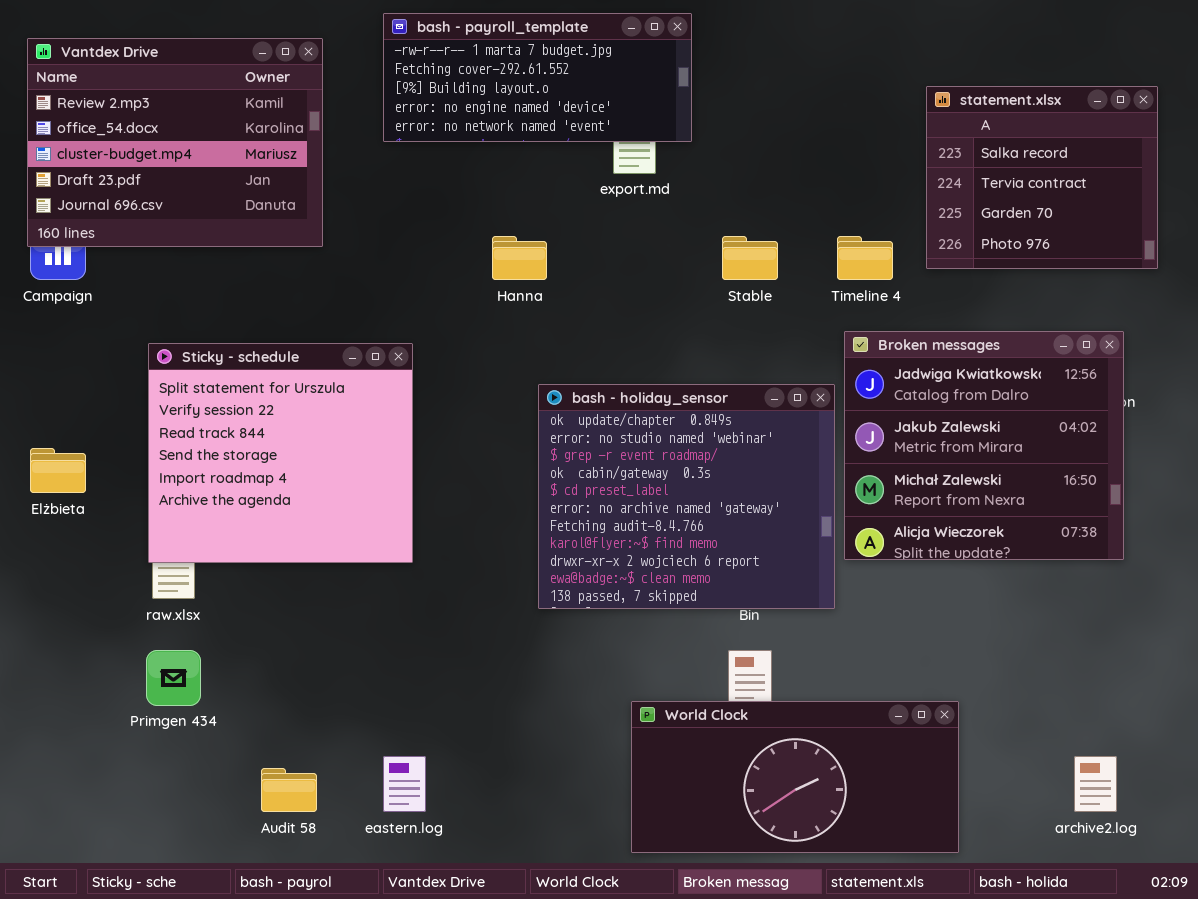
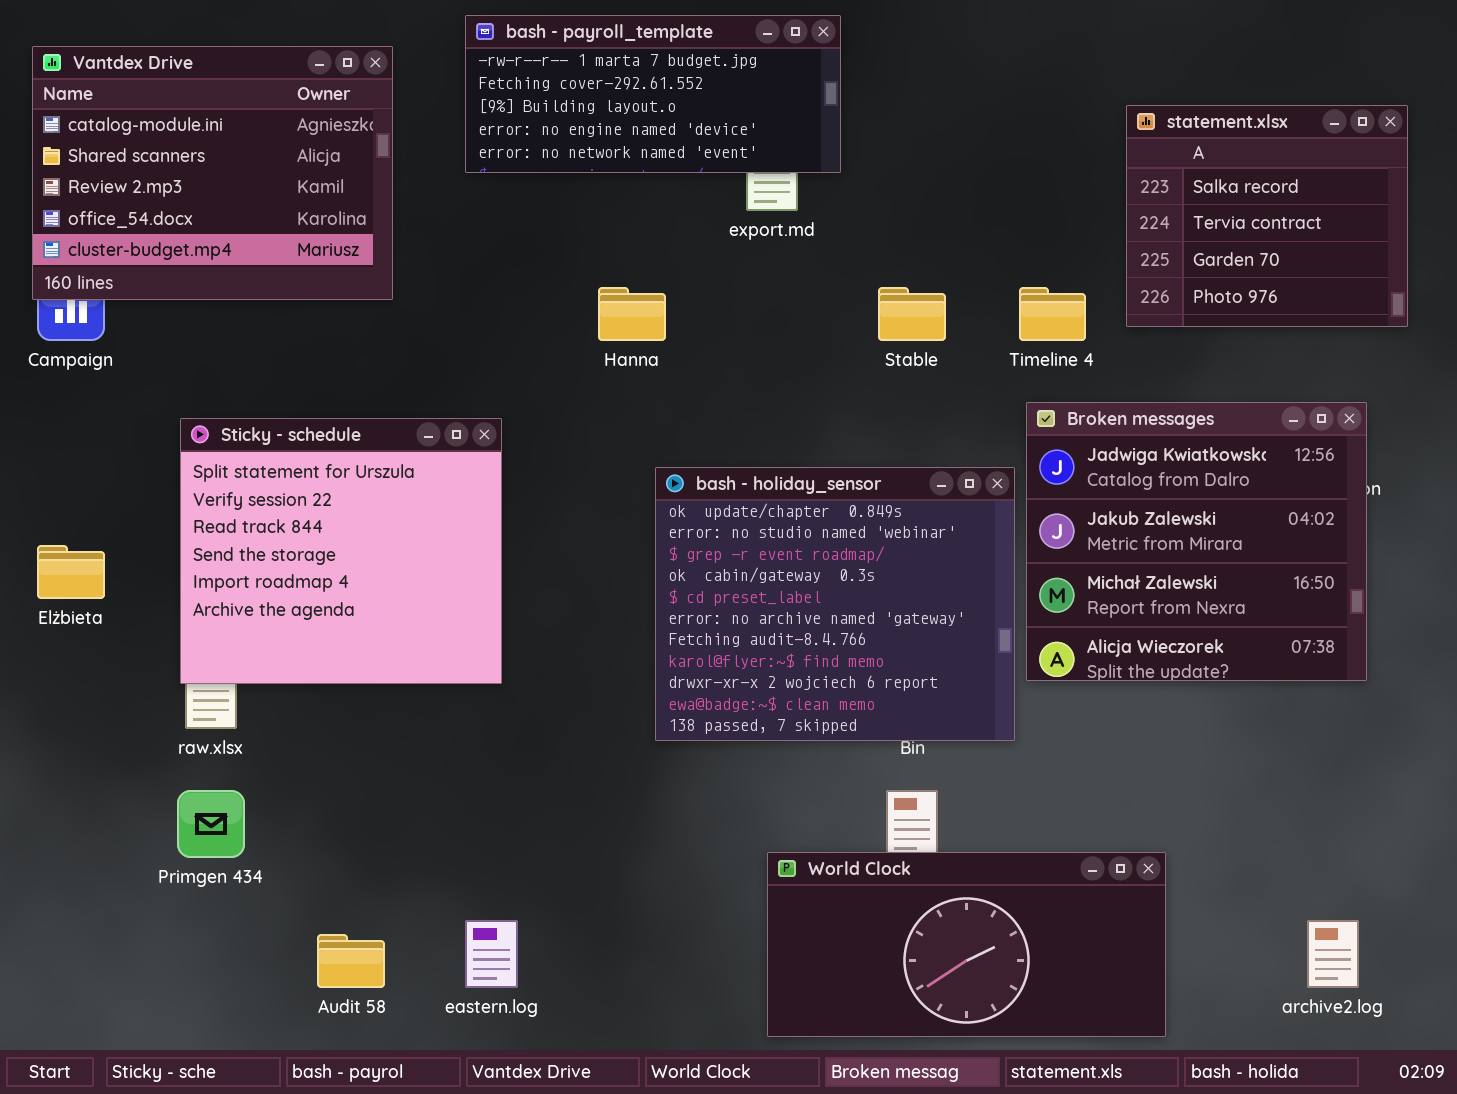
Vantdex Drive: [27,38,323,247] -> [32,46,393,300], scrolled up 2 rows

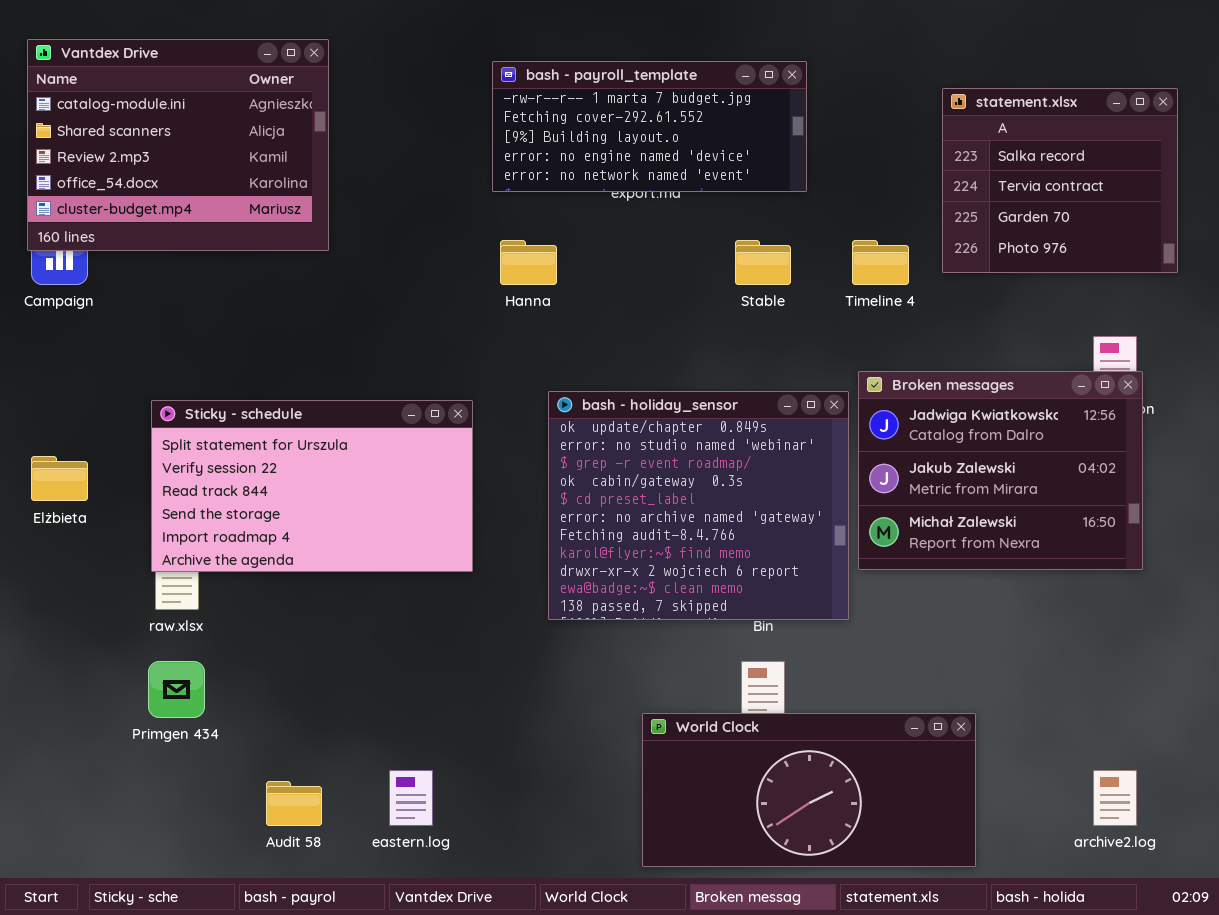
bash - payroll_template: [465,15,841,173] -> [492,61,807,192], moved
Broken messages: [1026,402,1367,681] -> [858,371,1143,570], resized
Sticky - schedule: [180,418,502,684] -> [151,400,473,572], resized

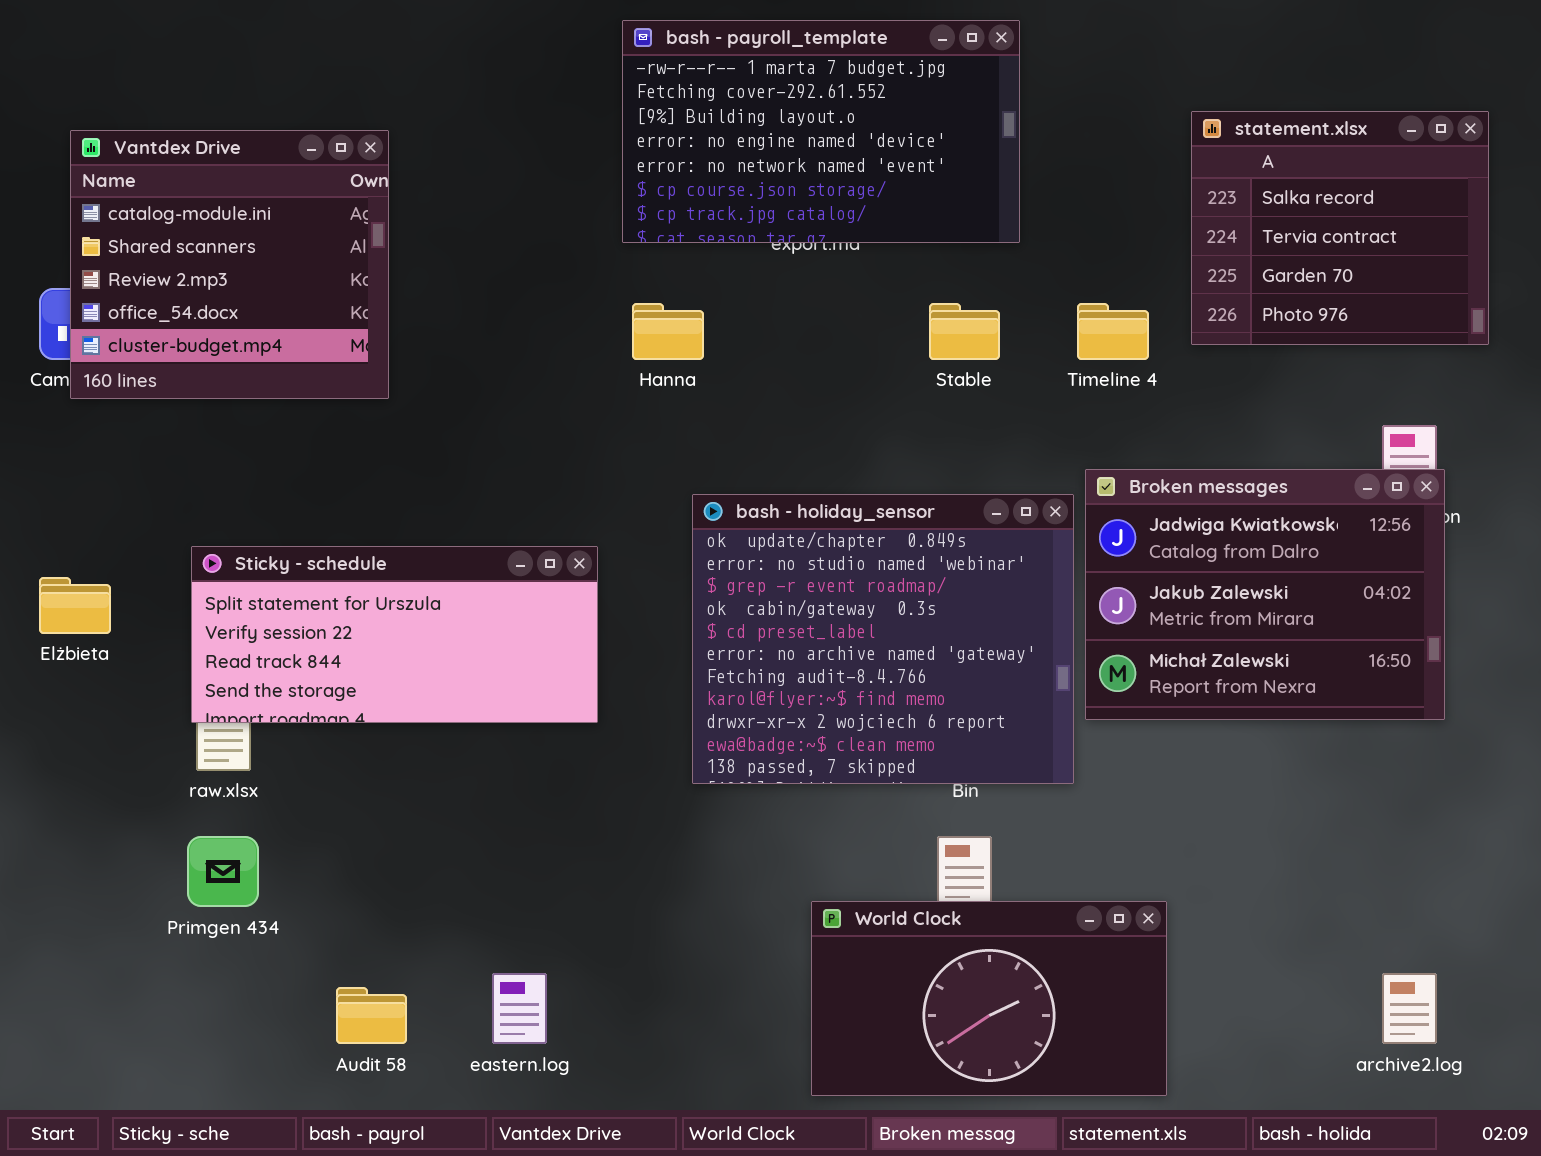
Vantdex Drive: [27,39,329,251] -> [70,130,389,399], moved, resized
bash - payroll_template: [492,61,807,192] -> [622,20,1020,243], resized
Sticky - schedule: [151,400,473,572] -> [191,546,598,723], resized
World Clock: [642,713,976,867] -> [811,901,1167,1096], resized

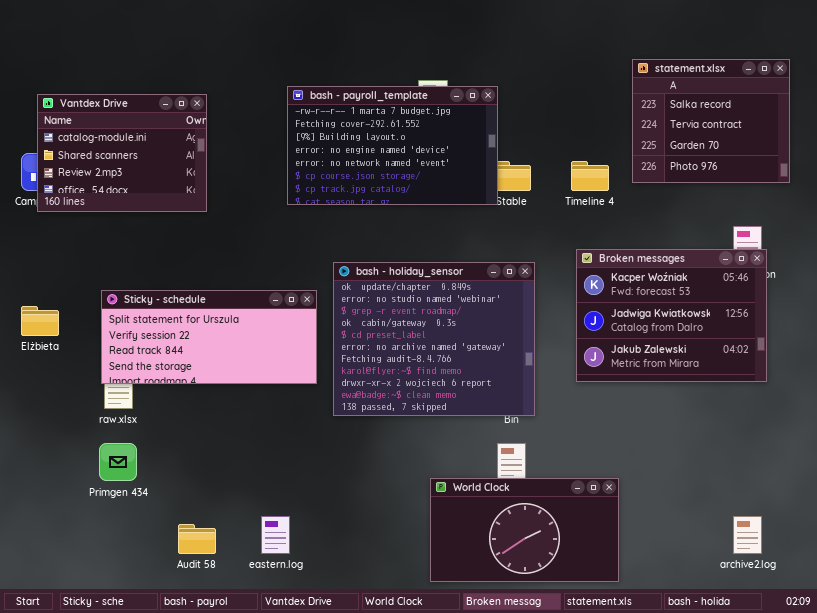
bash - payroll_template: [622,20,1020,243] -> [287,86,498,205], moved
Vantdex Drive: [70,130,389,399] -> [37,94,207,212], resized
Broken messages: [1085,469,1445,720] -> [576,249,767,382], scrolled up 1 row
bash - holiday_sensor: [692,494,1074,784] -> [333,262,535,416], moved

